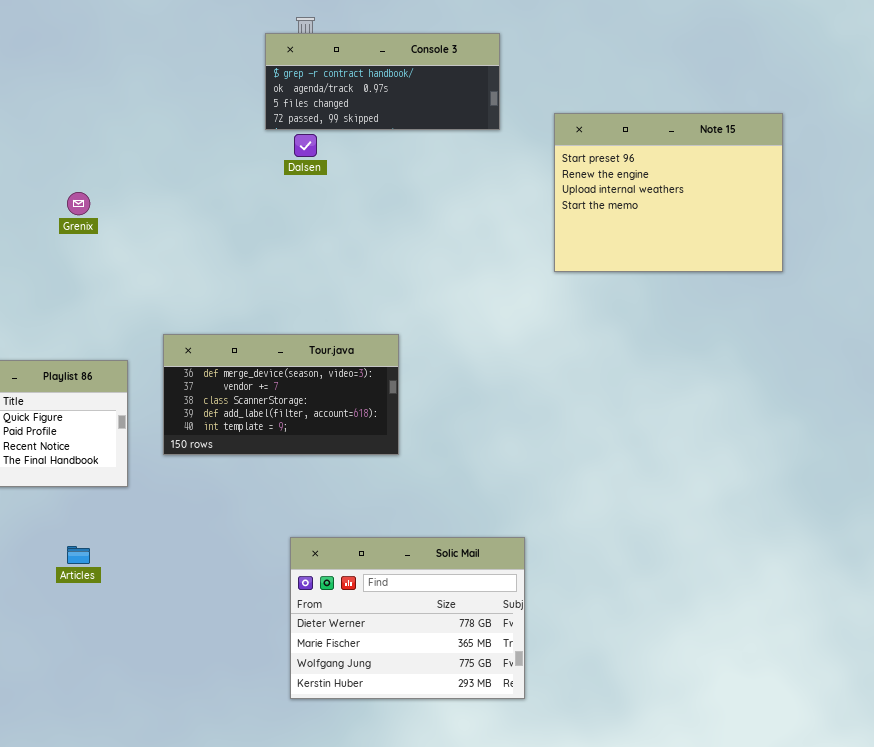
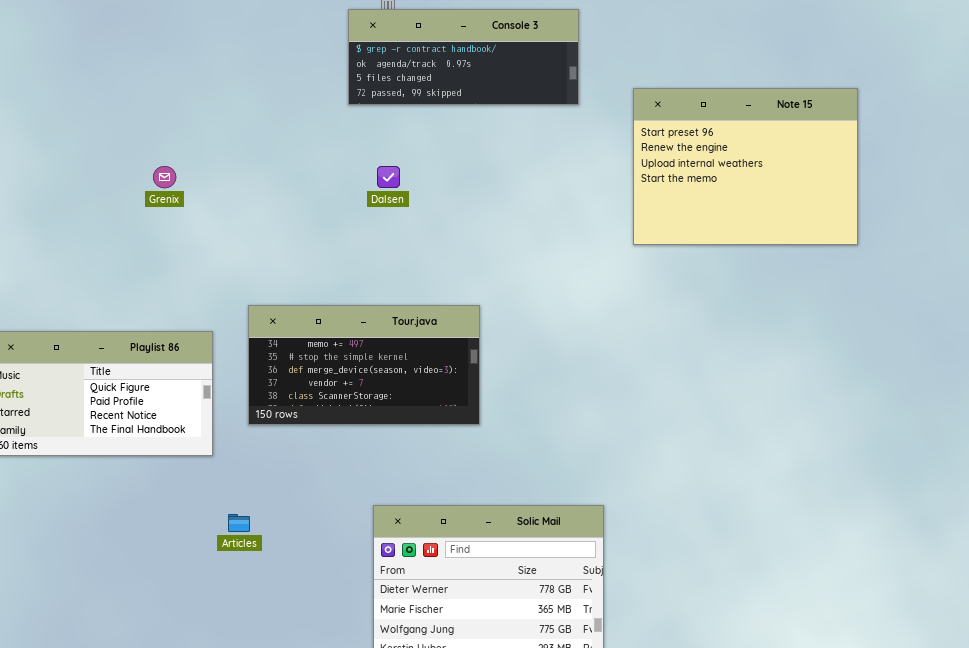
Dalsen: [294,134,317,157] -> [377,166,400,188], moved
Tour.java: [163,334,399,455] -> [248,305,480,425], scrolled up 2 rows
Articles: [67,546,90,564] -> [228,514,250,532], moved

